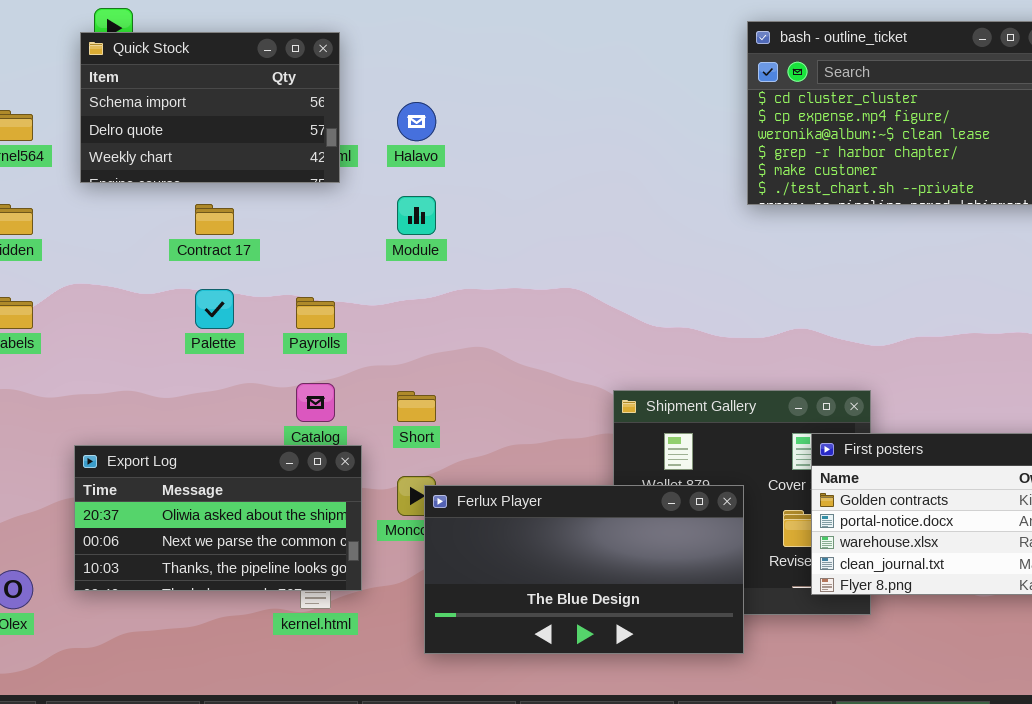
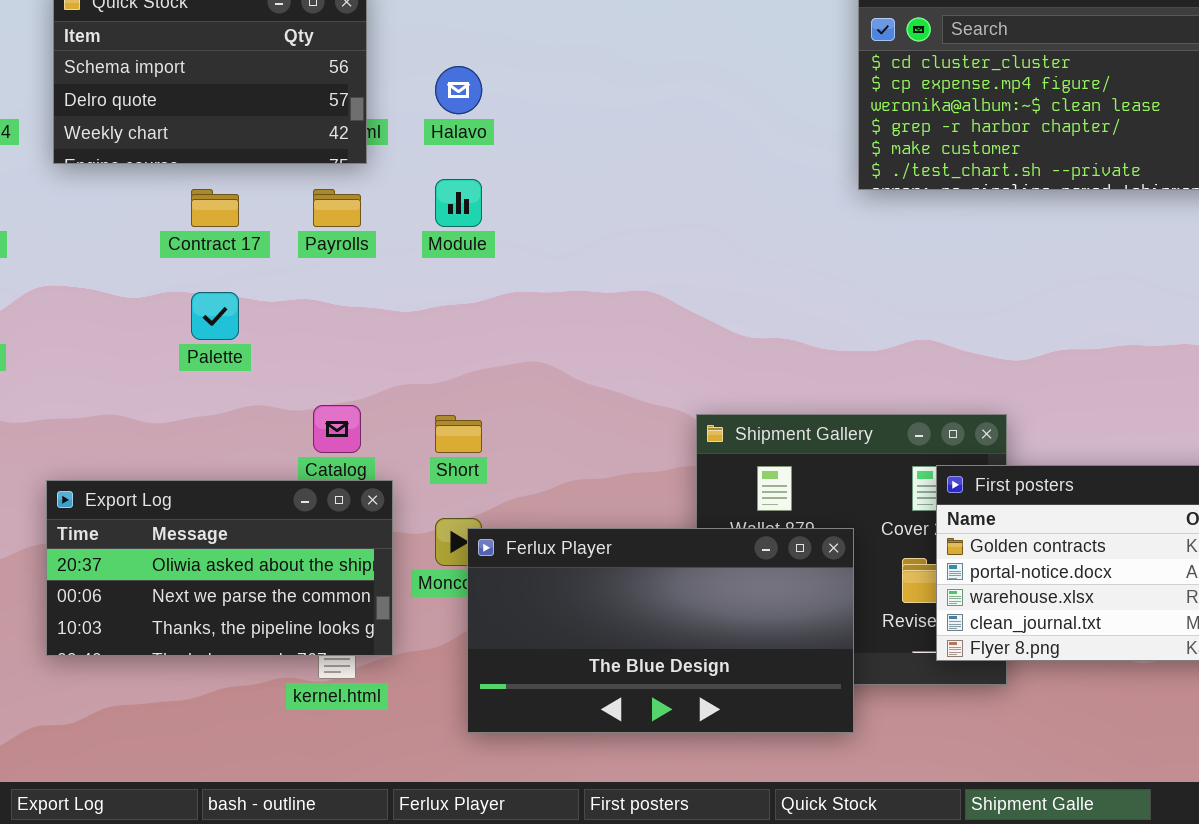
Payrolls: [296,297,335,329] -> [313,189,361,227], moved

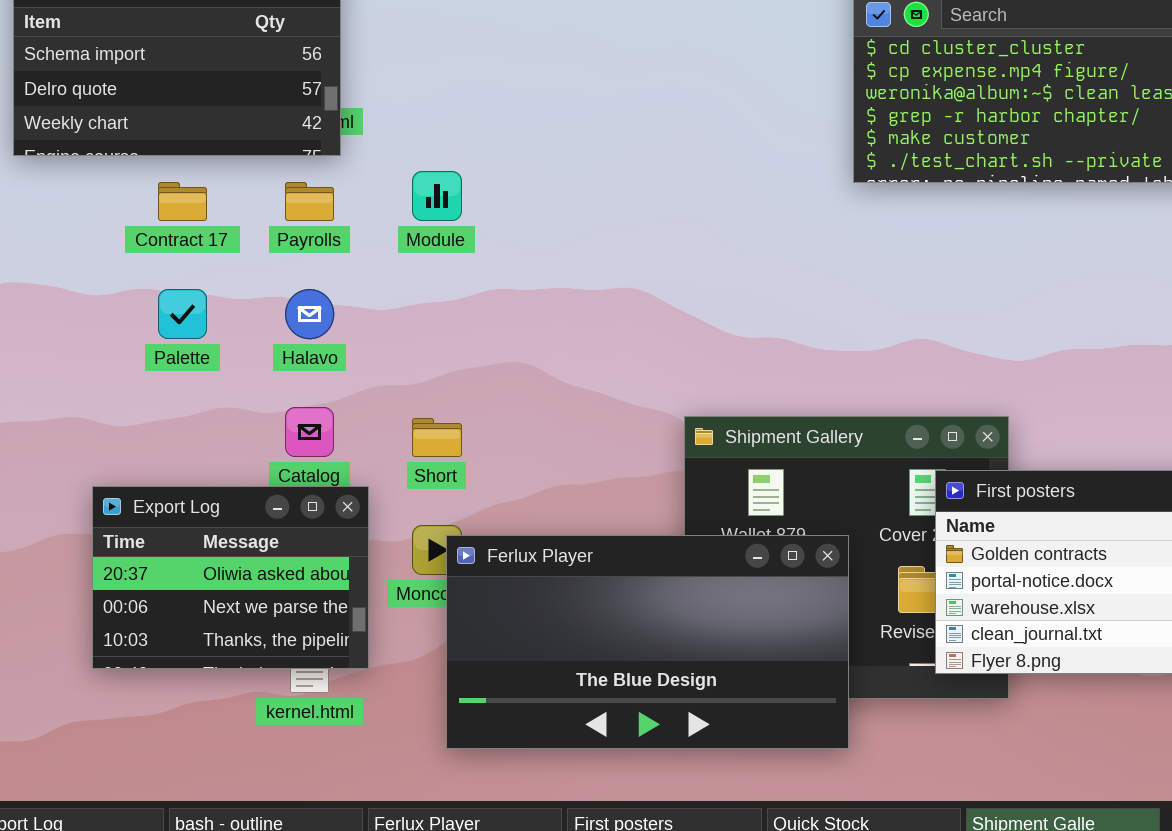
Halavo: [435,66,482,114] -> [285,289,334,339], moved
Export Log: [46,480,393,656] -> [92,486,369,669], resized

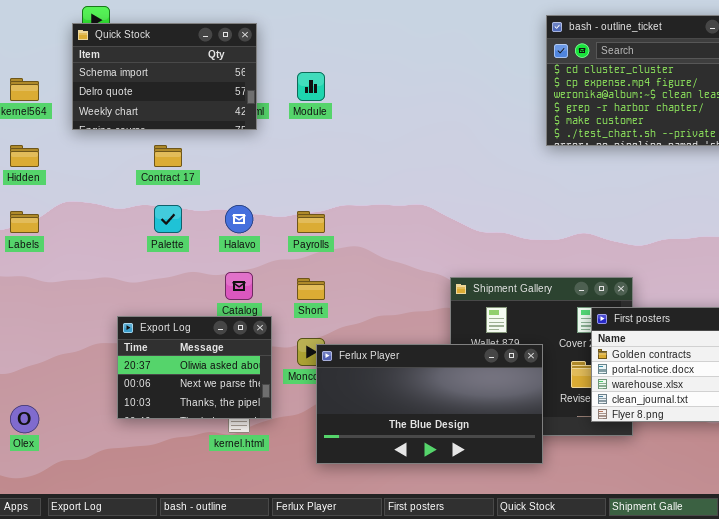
Module: [412,171,462,221] -> [297,72,325,101], moved
Payrolls: [285,182,334,221] -> [297,211,325,233], moved

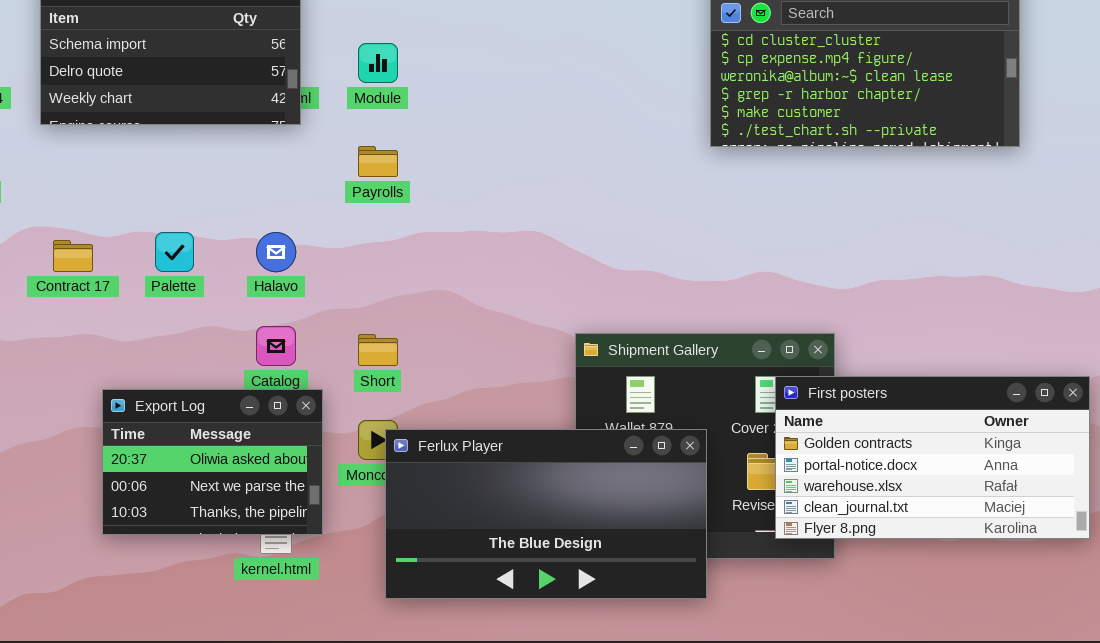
Contract 17: [154,145,182,167] -> [53,240,93,272], moved
Payrolls: [297,211,325,233] -> [358,146,398,177], moved

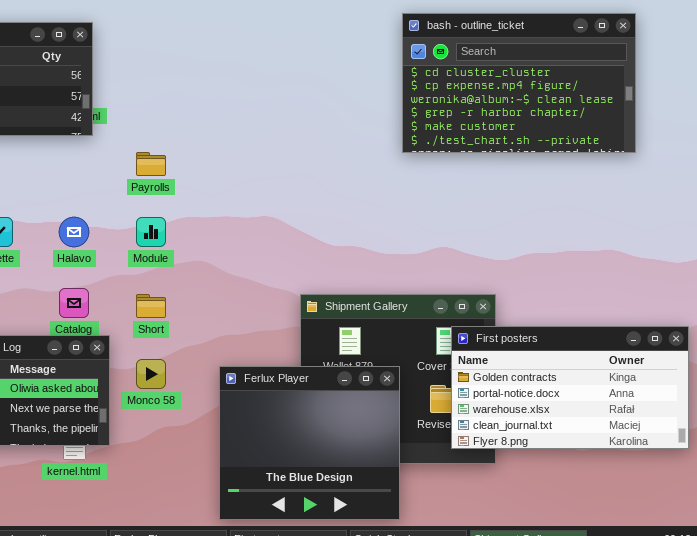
Module: [358,43,398,83] -> [136,217,166,247], moved
Ferlux Player: [385,429,707,599] -> [219,366,400,520], resized

